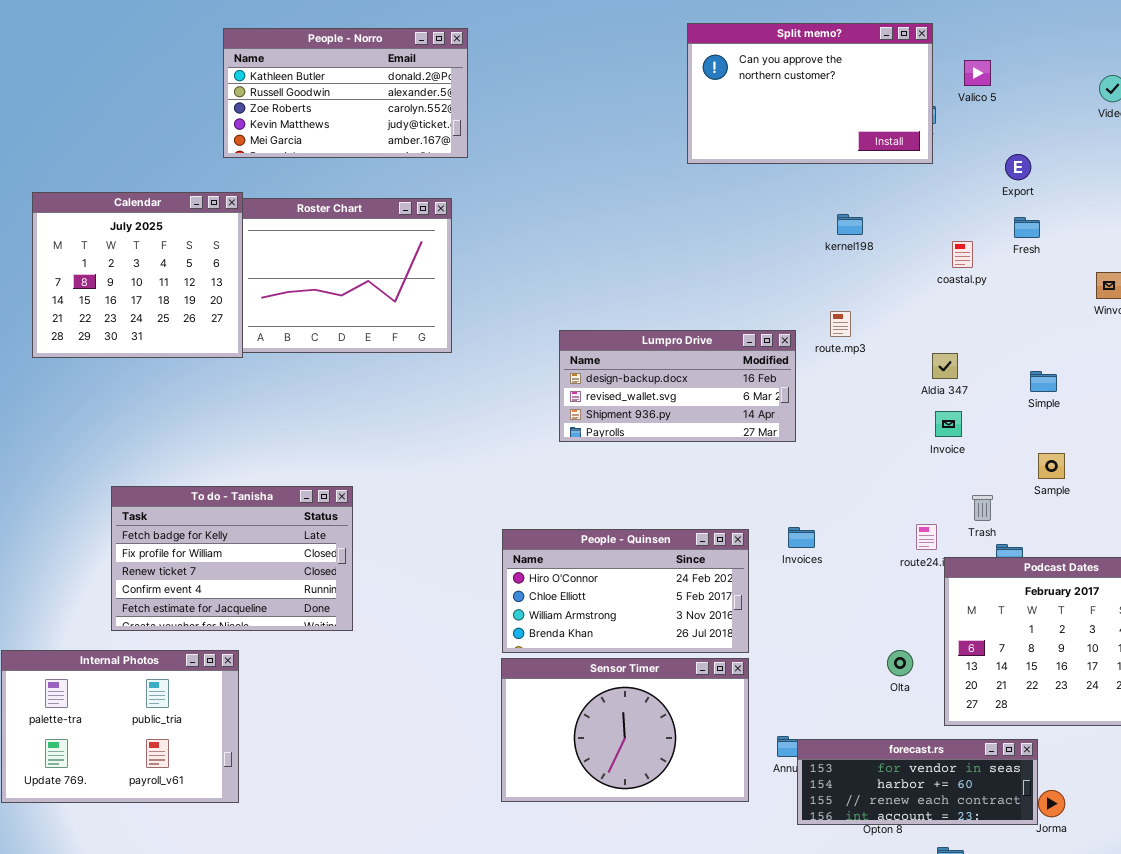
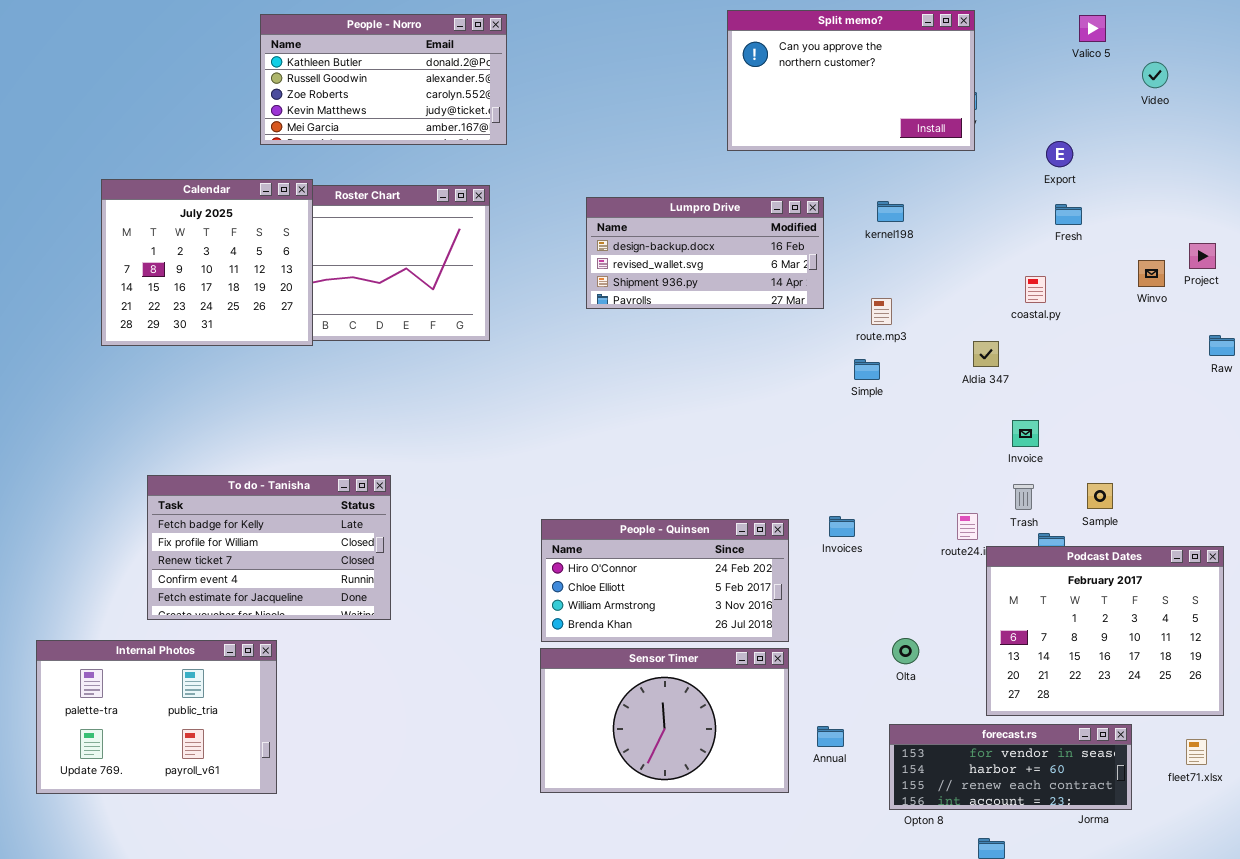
Valico 5: [964,60,991,86] -> [1079,15,1106,42], moved
Calendar: [32,192,243,358] -> [101,179,313,346], moved
coastal.py: [952,241,973,268] -> [1025,276,1046,303], moved
Lumpro Drive: [559,330,796,442] -> [586,197,824,309], moved
Simple: [1030,371,1057,392] -> [854,359,880,380], moved
Invoice: [935,411,962,437] -> [1012,420,1039,447], moved
Sample: [1038,453,1065,479] -> [1087,483,1113,509], moved
Olta: [887,650,913,676] -> [892,638,919,664], moved
forecast.rs: [797,739,1038,825] -> [889,724,1132,810], moved

